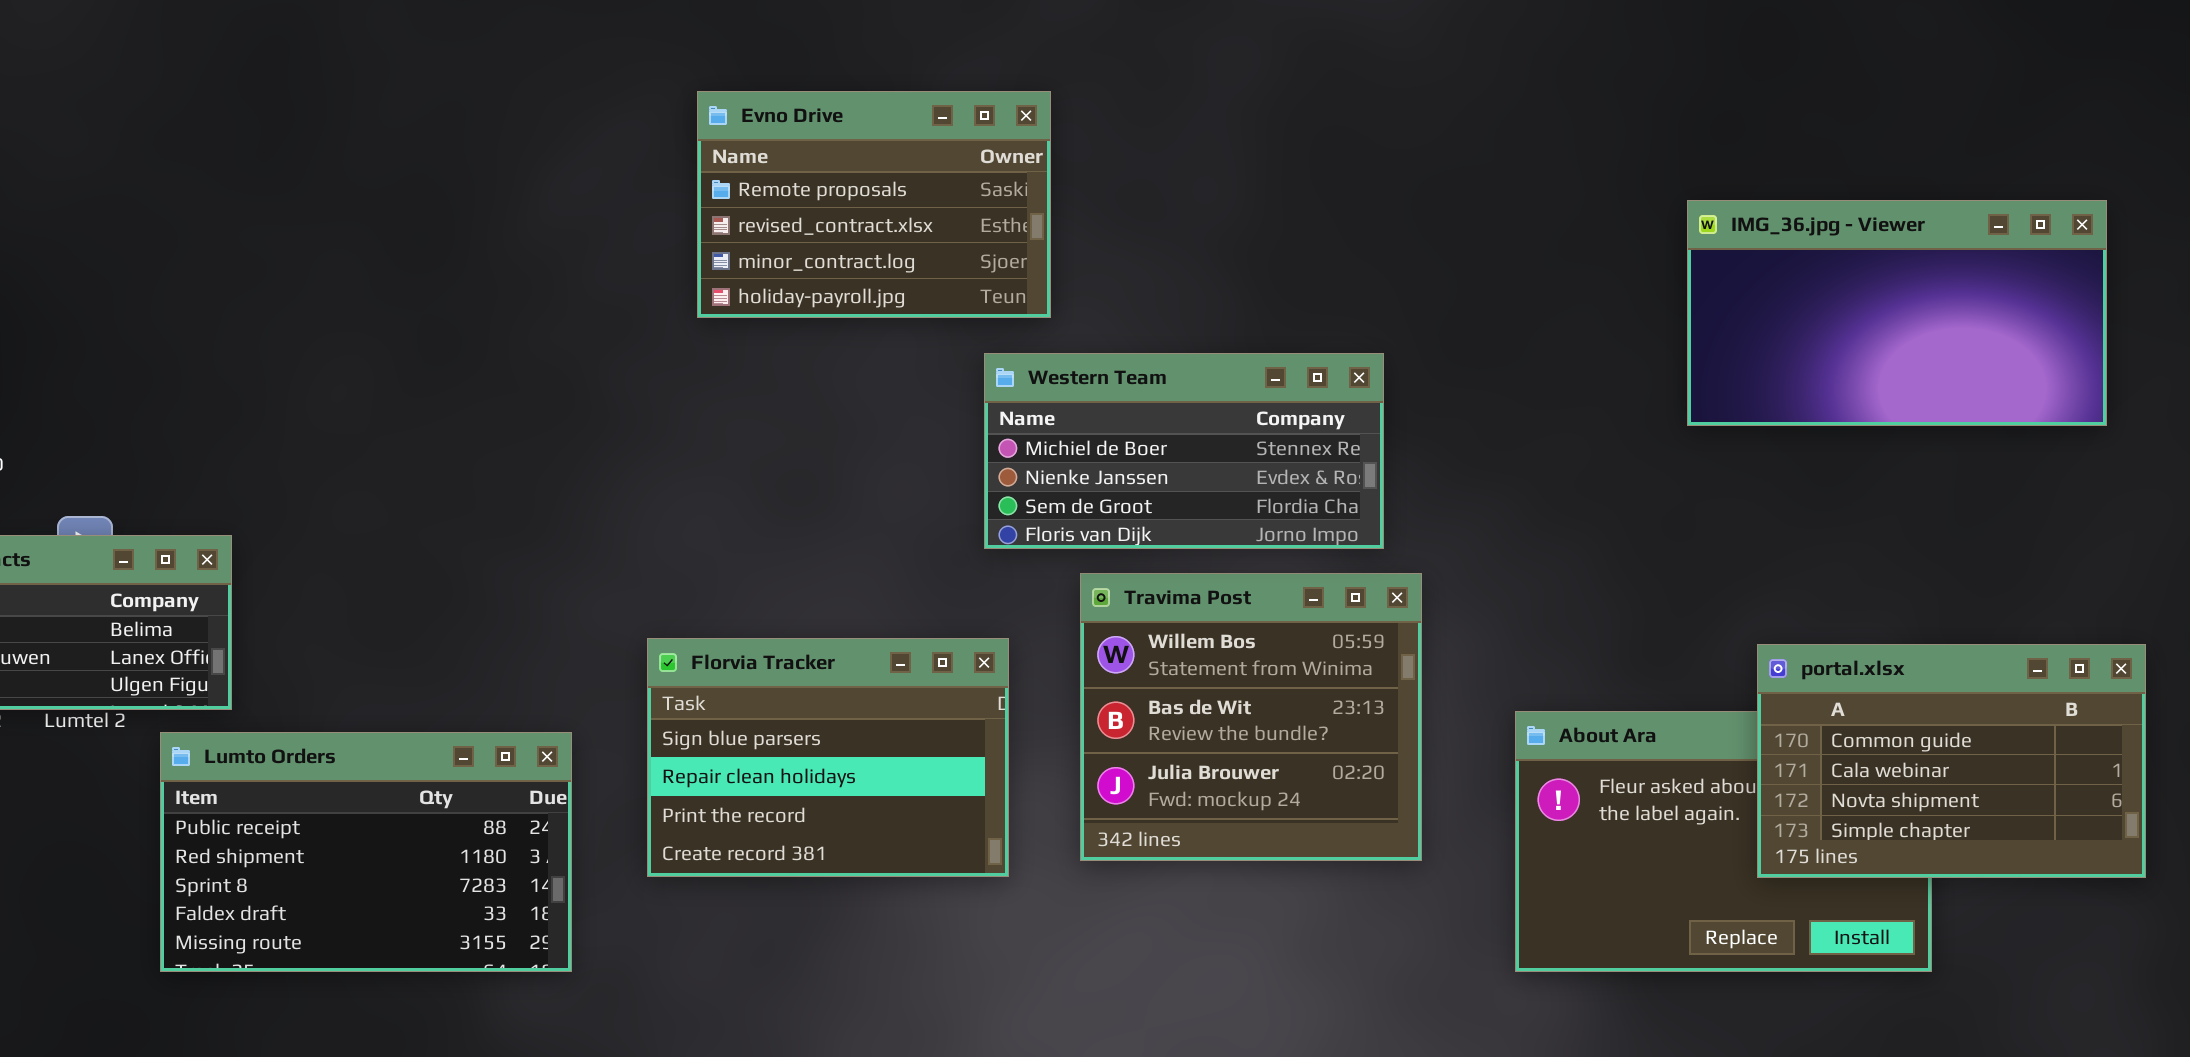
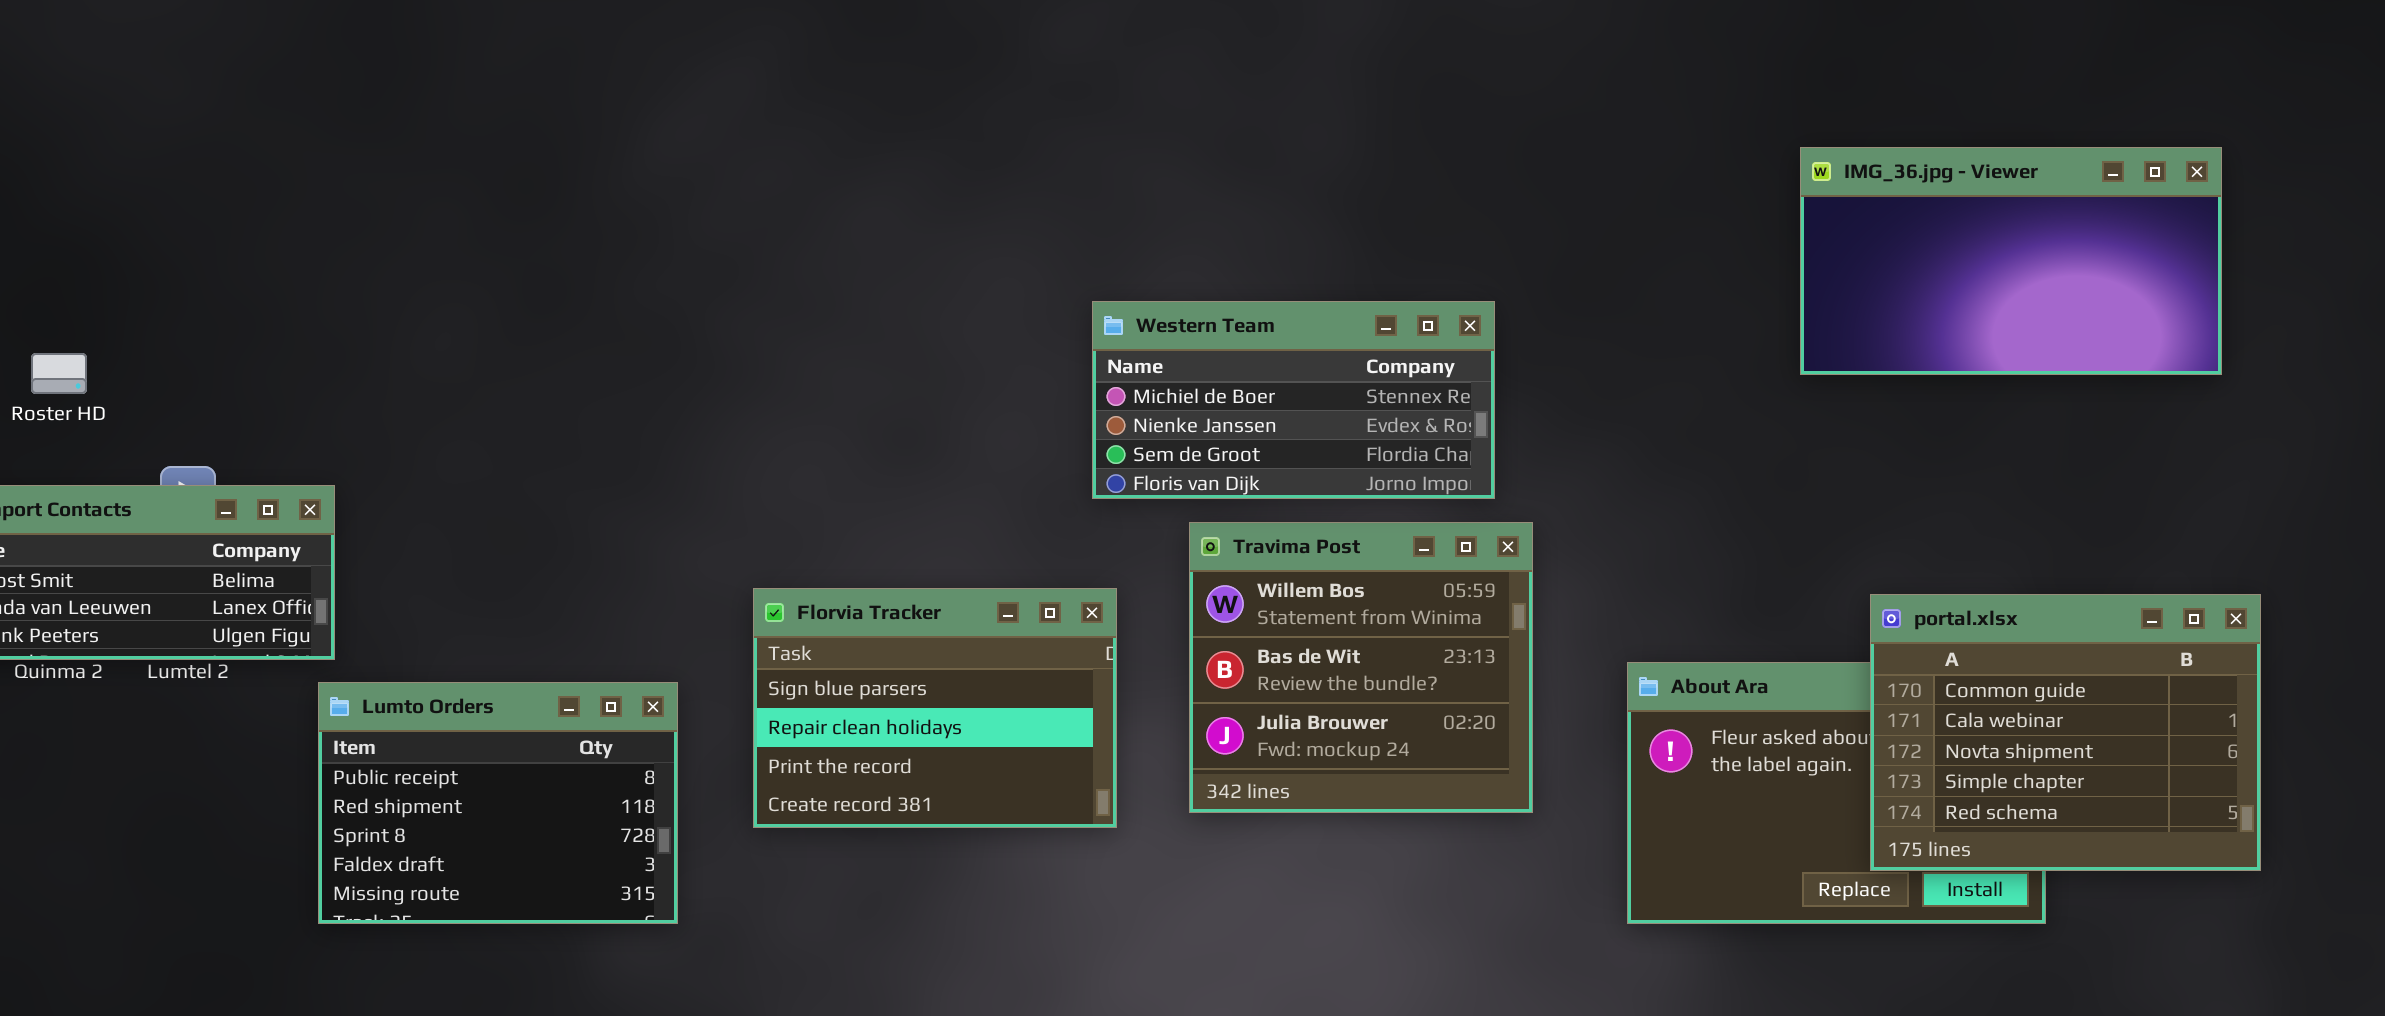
Evno Drive: [697,91,1051,318] -> none, closed
portal.xlsx: [1757,644,2146,878] -> [1870,594,2261,871], resized
Lumto Orders: [160,732,572,972] -> [318,682,678,924], resized

